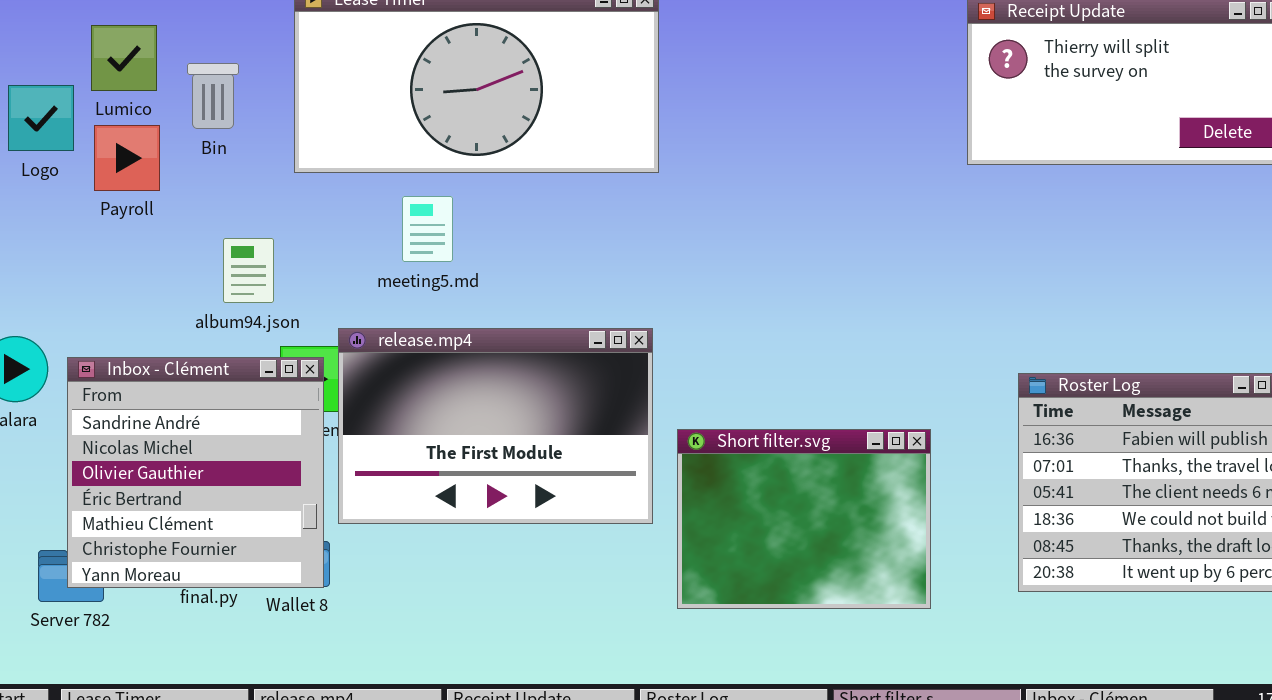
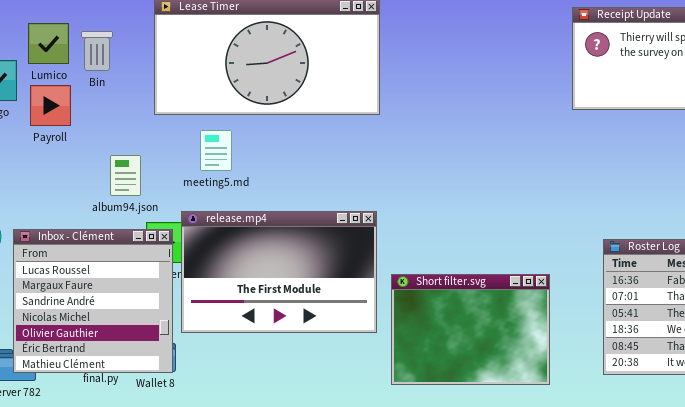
Bin: [187,63,239,129] -> [81,31,113,71], moved
meeting5.md: [402,196,453,262] -> [200,130,232,171], moved
Inbox - Clément: [67,357,324,588] -> [13,229,173,373], scrolled up 2 rows

